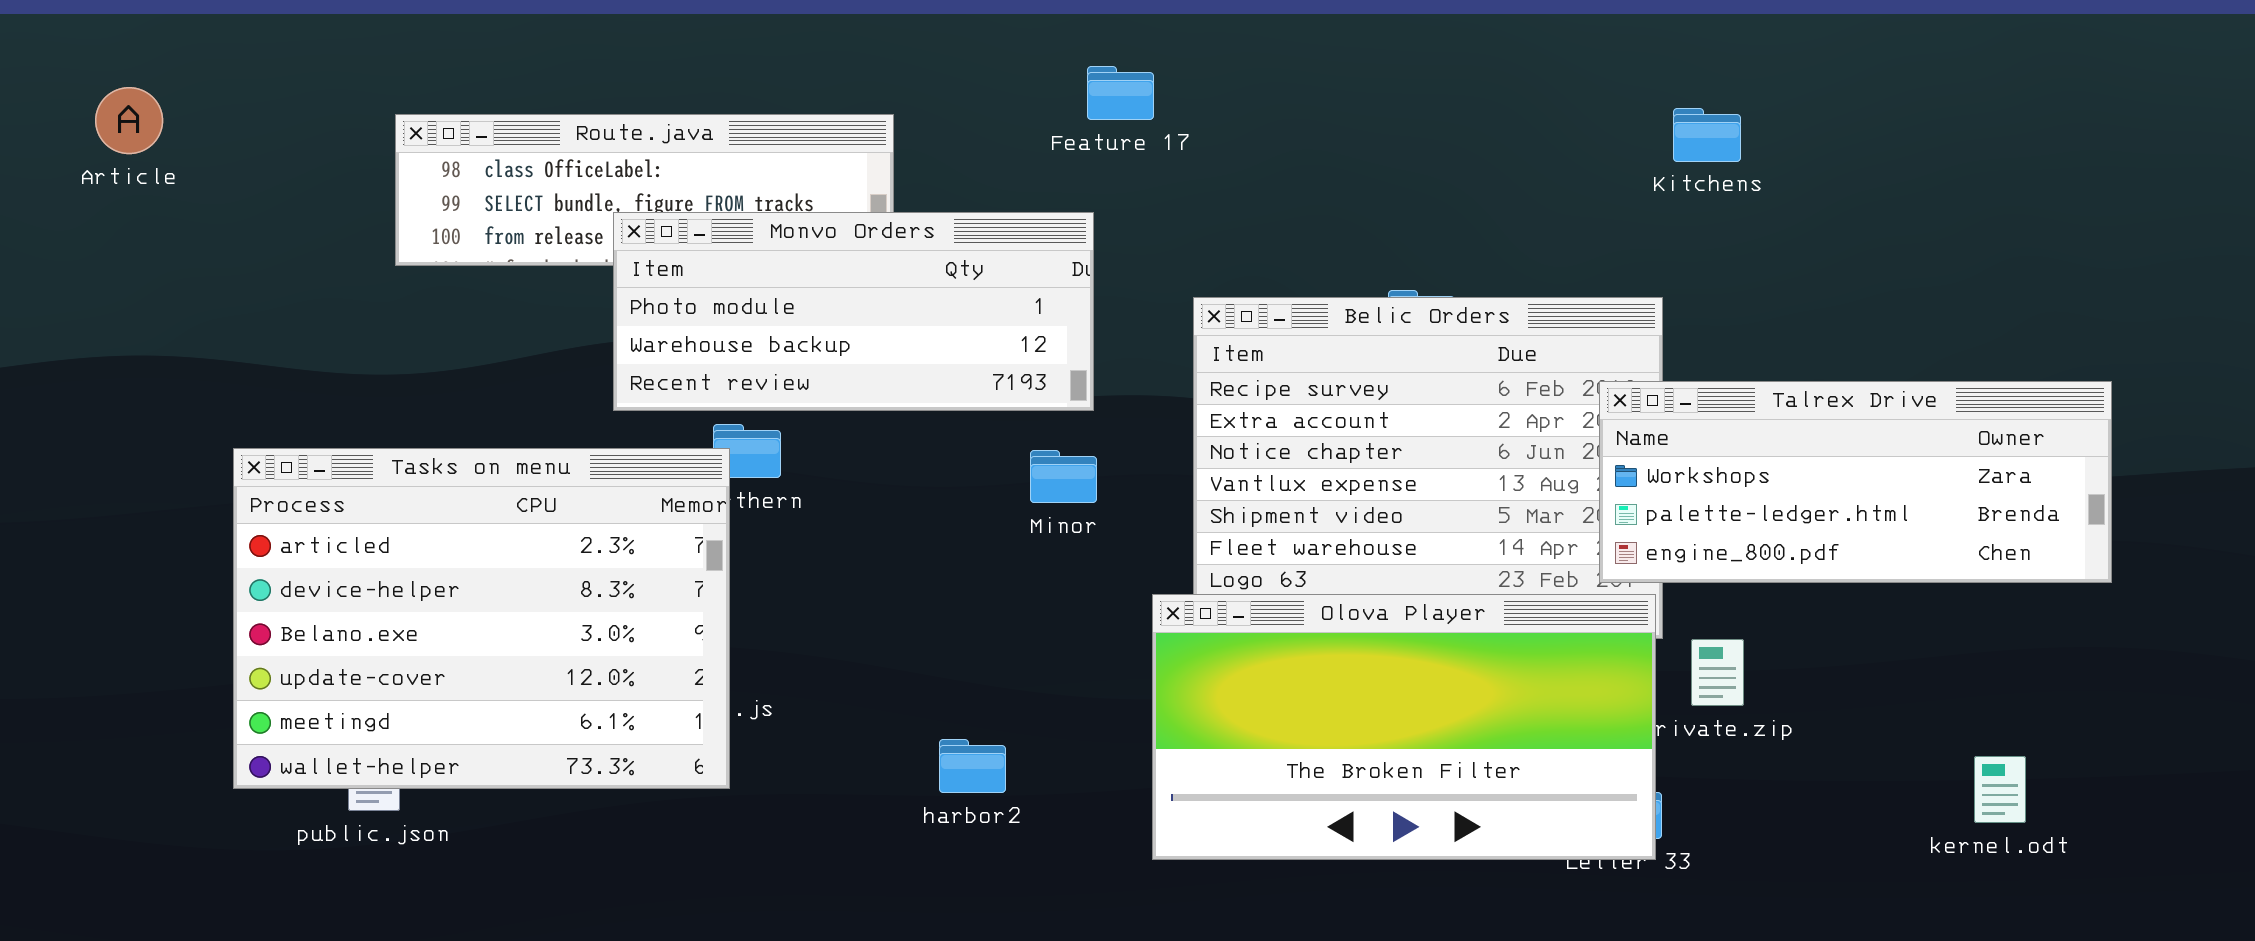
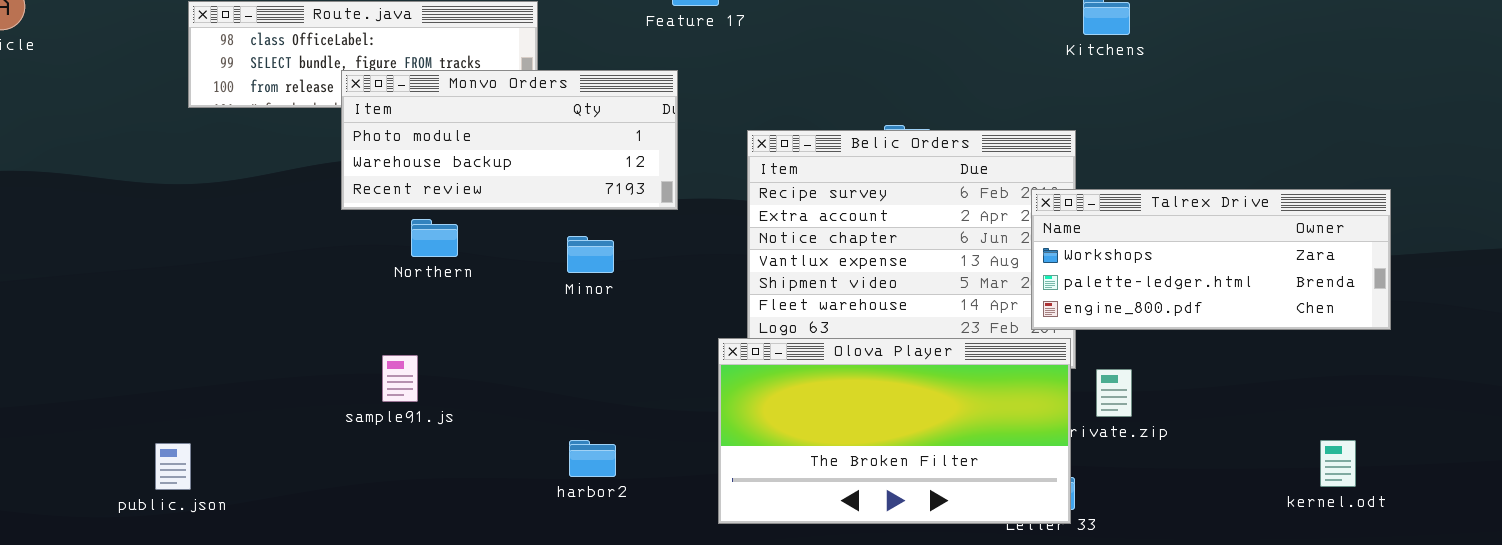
Tasks on menu: [233,448,730,789] -> none, closed
Minor: [1030,450,1097,503] -> [567,236,614,273], moved
kernel.odt: [1974,756,2026,823] -> [1320,440,1356,487], moved

